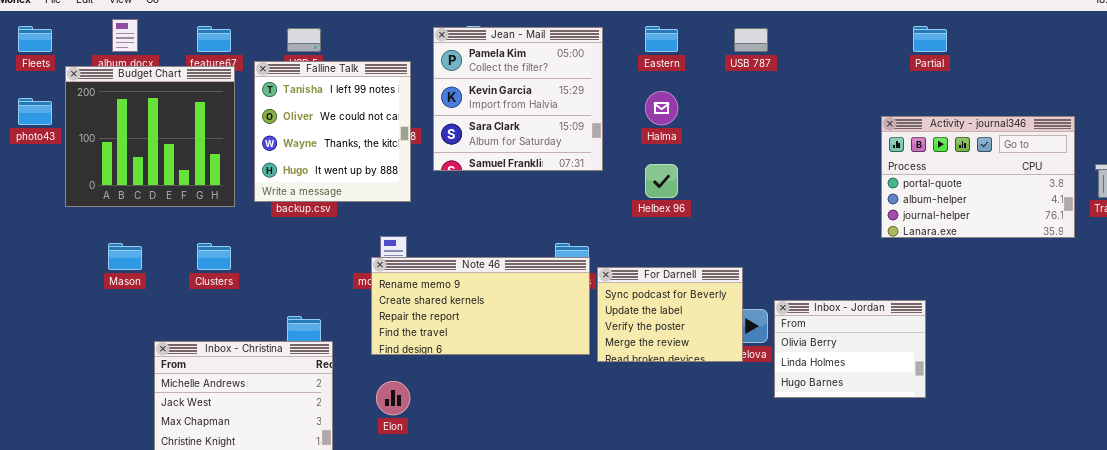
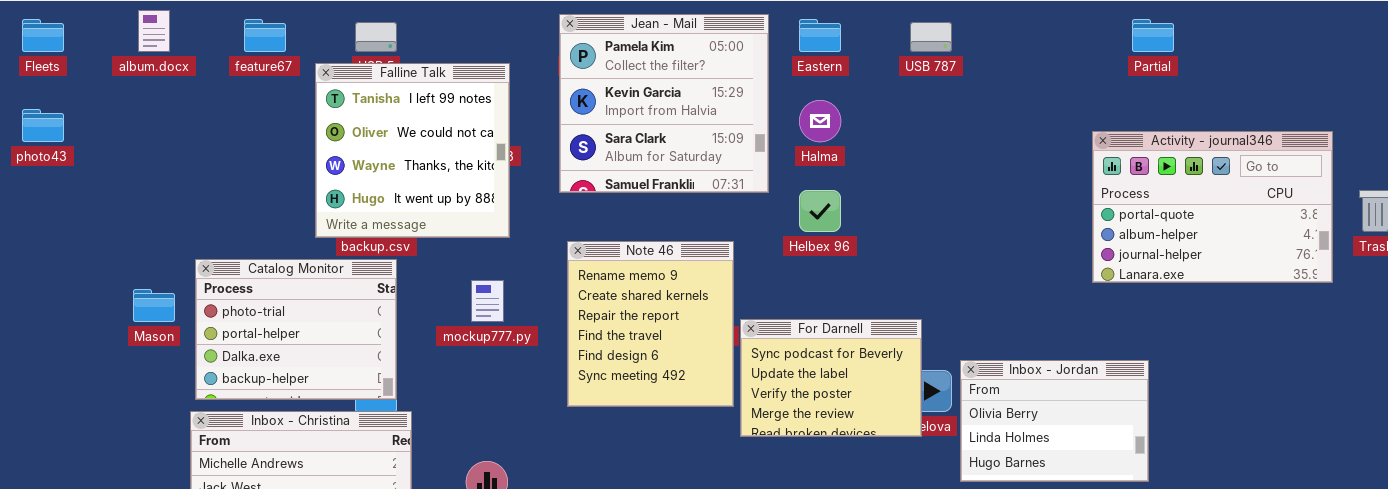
Jean - Mail: [433,27,603,171] -> [559,14,769,193], moved
Budget Chart: [65,66,235,207] -> none, closed
Catalog Monitor: none -> [195,259,397,400], opened
Note 46: [371,257,590,355] -> [567,241,734,407], moved, resized

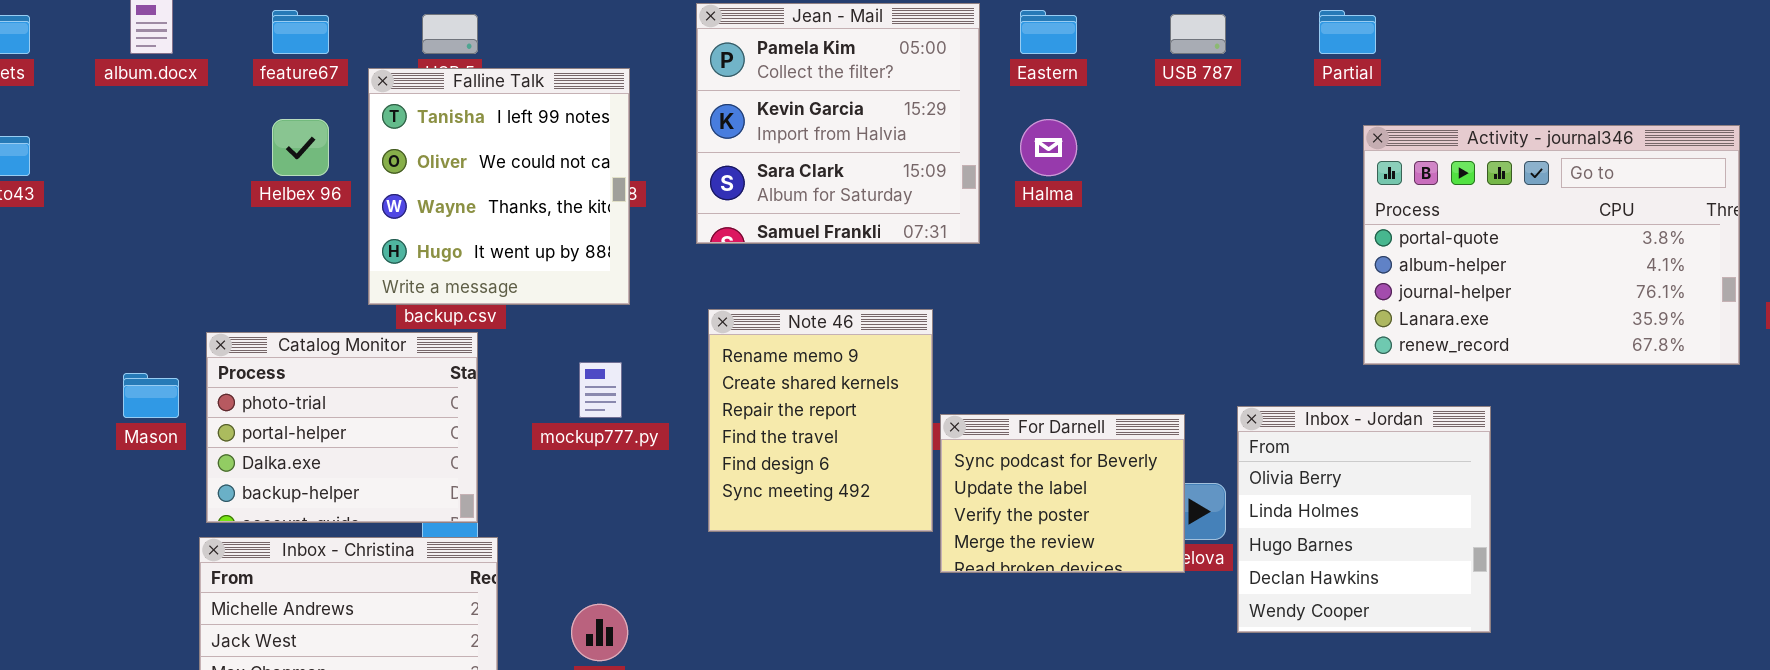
Partial: [1132,19,1174,52] -> [1319,10,1376,54], moved
Activity - journal346: [1092,131,1333,283] -> [1363,125,1740,365], resized
Helbex 96: [799,190,841,232] -> [272,119,329,176], moved
Inbox - Jordan: [960,360,1149,482] -> [1237,406,1491,633], resized

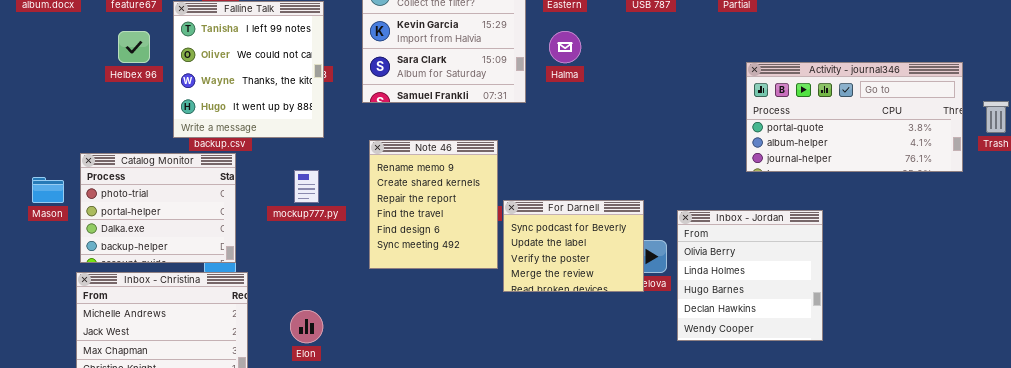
Activity - journal346: [1363,125,1740,365] -> [746,62,963,172], resized
Inbox - Jordan: [1237,406,1491,633] -> [677,210,823,341], moved

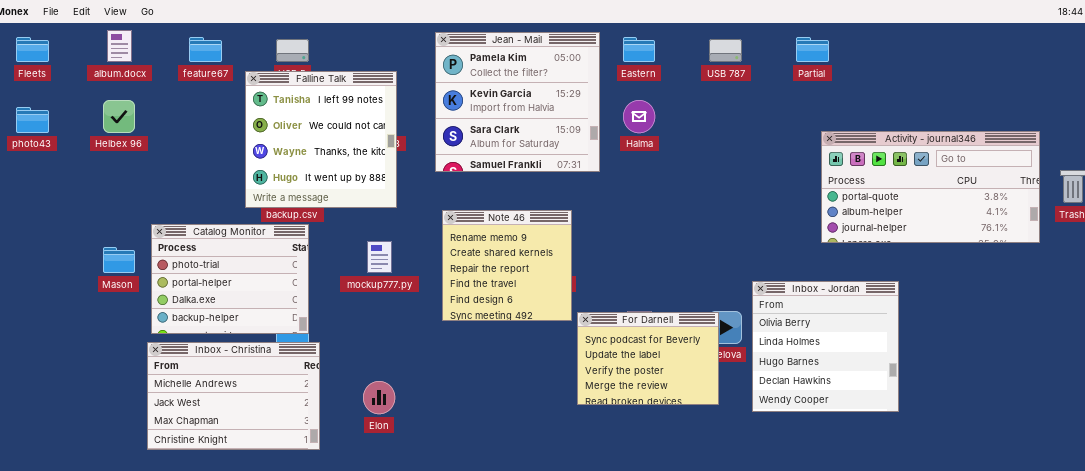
Helbex 96: [118,31,150,63] -> [103,100,135,133], moved
Note 46: [369,140,498,269] -> [442,210,572,321], resized
For Darnell: [503,200,644,292] -> [577,312,719,405], moved

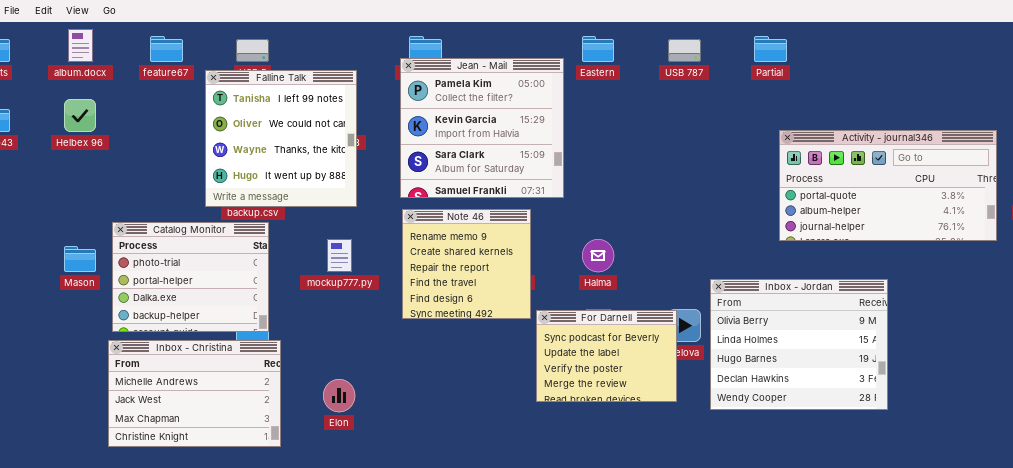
Jean - Mail: [435,32,600,172] -> [400,58,564,198], moved
Halma: [623,100,655,133] -> [582,239,614,272], moved
Inbox - Jordan: [752,281,899,412] -> [710,279,888,410], resized

